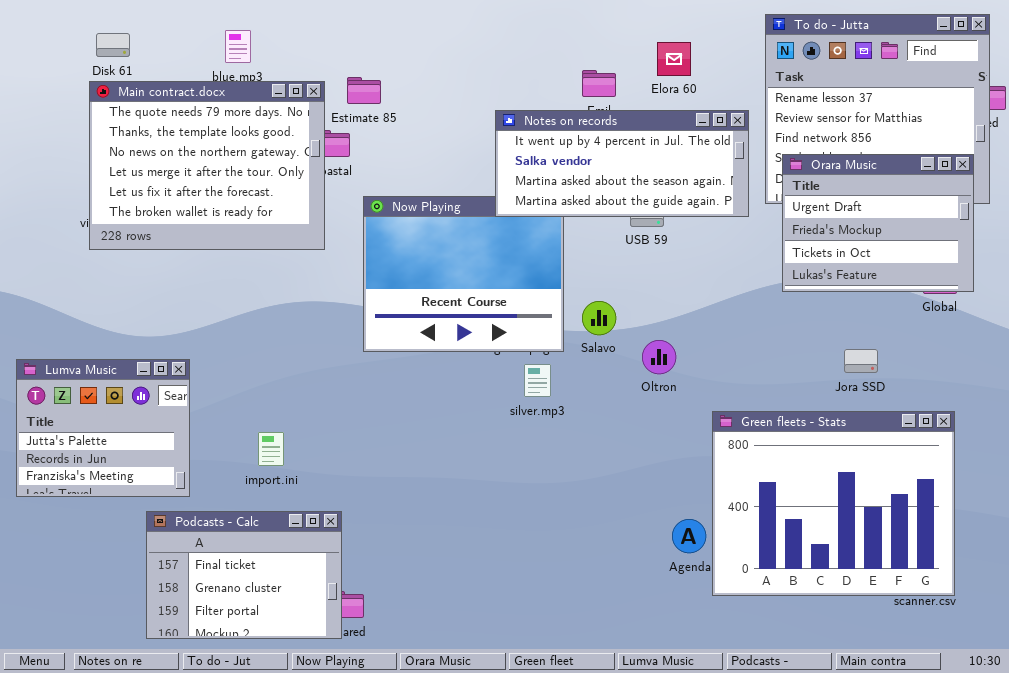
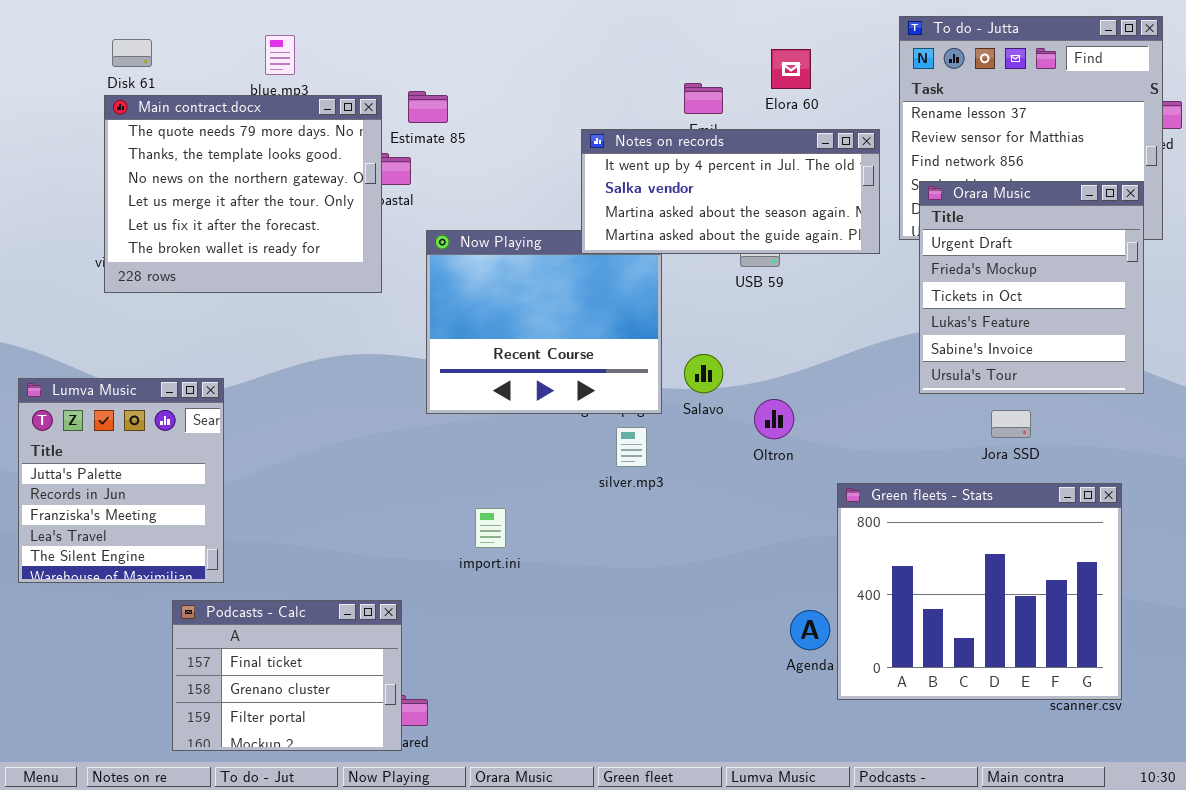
Orara Music: [782,154,974,292] -> [919,181,1144,394], resized
Lumva Music: [16,359,190,497] -> [18,378,224,583], resized
import.ini: [258,432,284,466] -> [475,508,506,548], moved

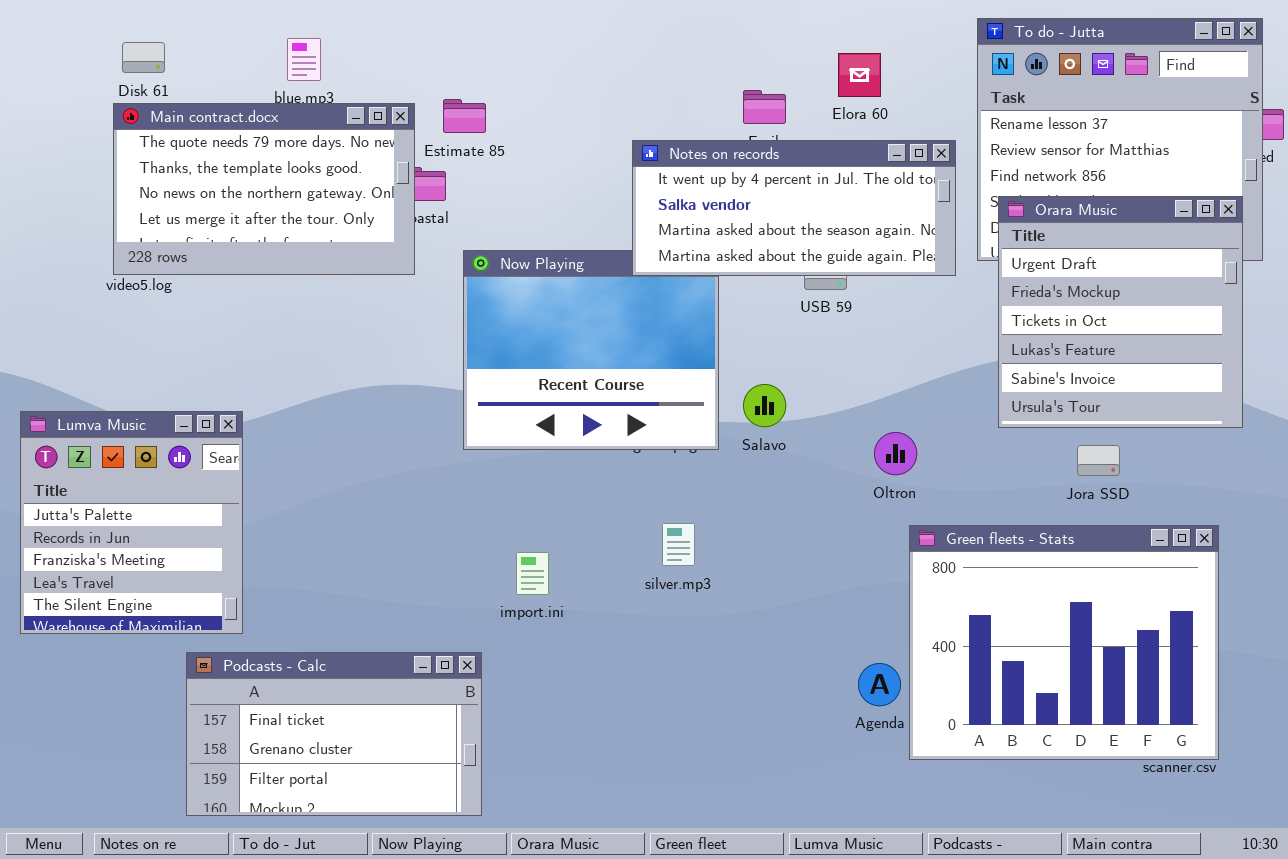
Main contract.docx: [104,95,382,293] -> [113,103,415,275], resized
Oltron: [754,399,794,439] -> [874,432,917,475], moved
silver.mp3: [616,427,647,467] -> [662,523,695,566], moved
Podcasts - Calc: [172,600,402,751] -> [186,652,482,816], resized

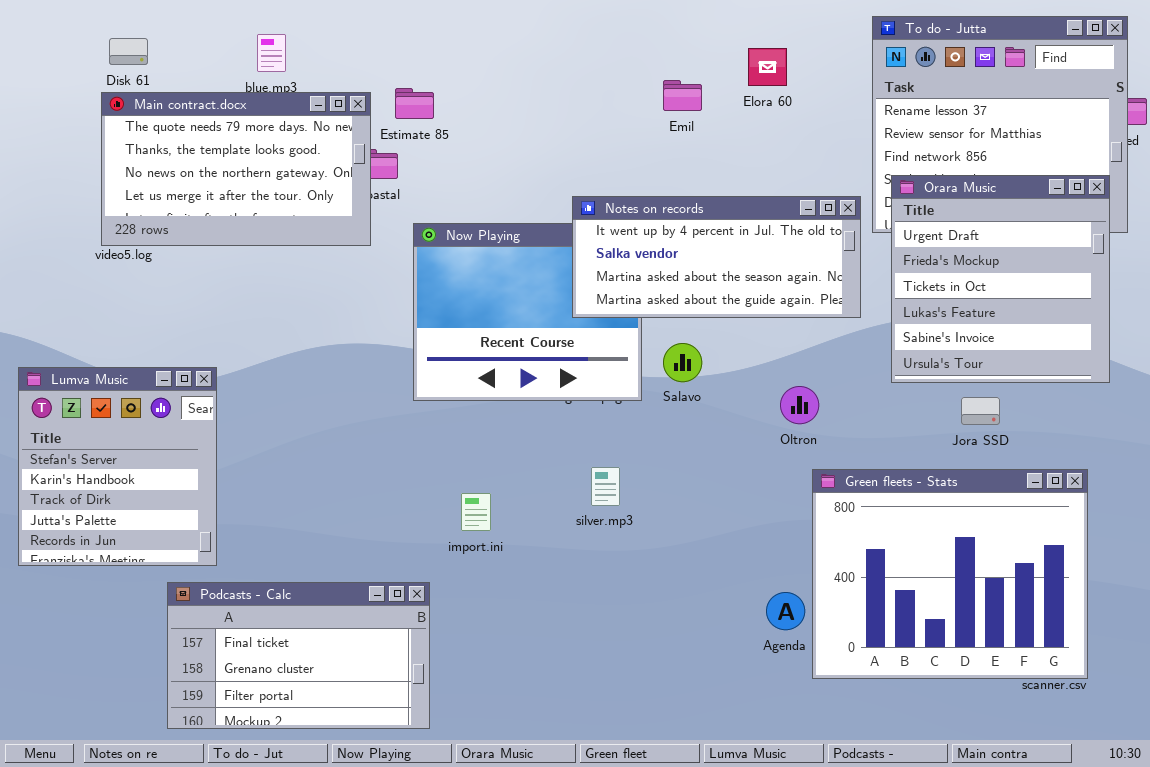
Notes on records: [632,140,956,276] -> [572,196,861,318], moved
Lumva Music: [20,411,243,634] -> [18,367,217,566], scrolled up 3 rows

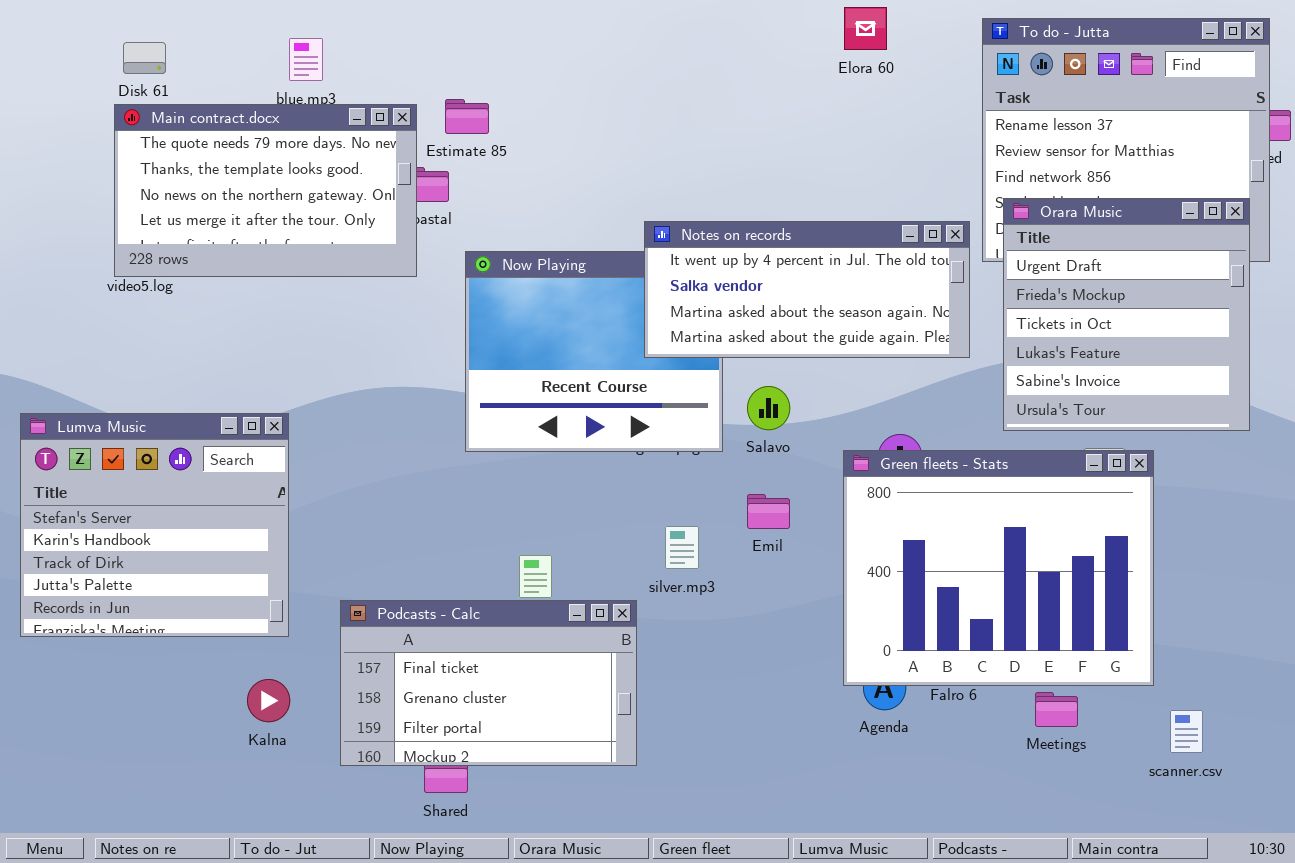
Elora 60: [748,48,787,86] -> [844,7,887,50], moved
Emil: [663,80,702,111] -> [747,494,790,529], moved
Lumva Music: [18,367,217,566] -> [20,413,289,637], resized
Green fleets - Stats: [812,469,1088,679] -> [843,450,1154,686], moved
Podcasts - Calc: [167,582,430,729] -> [340,600,637,766], moved

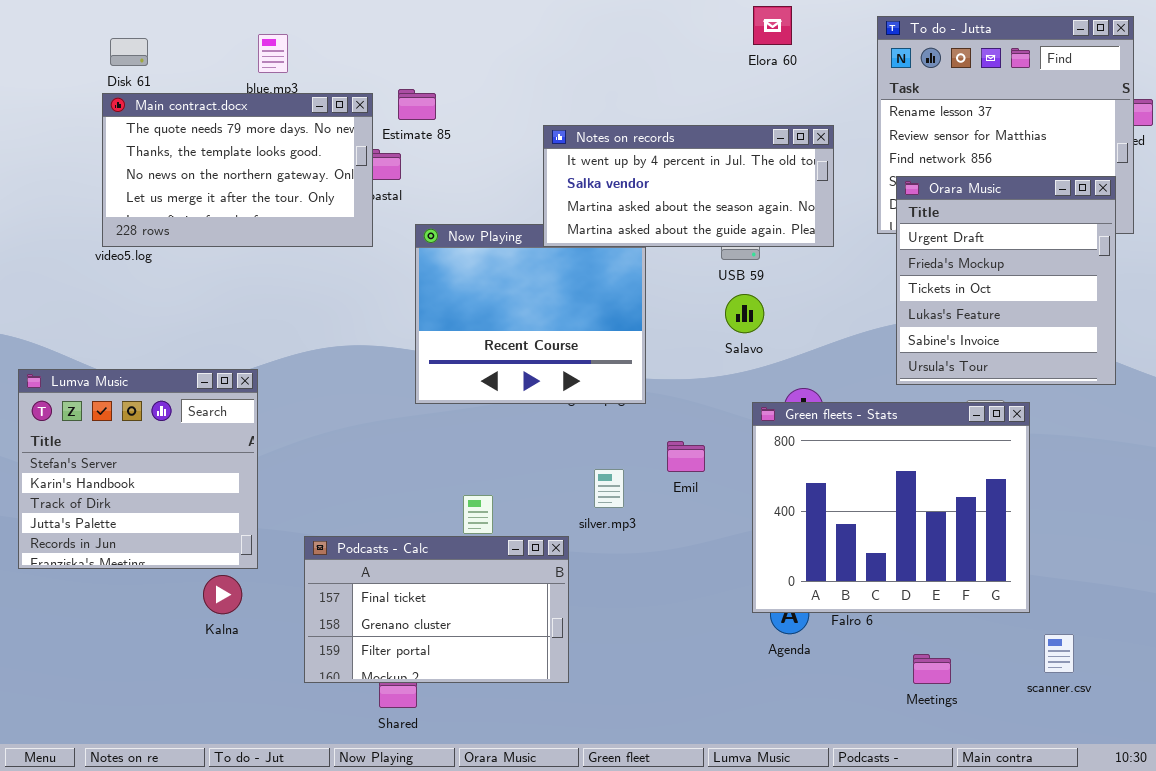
Notes on records: [644,221,970,358] -> [543,125,834,247], moved
Salavo: [747,386,790,430] -> [725,294,764,333], moved
Kalna: [247,679,290,722] -> [203,575,242,614], moved
Meetings: [1035,692,1078,727] -> [913,654,951,684], moved

